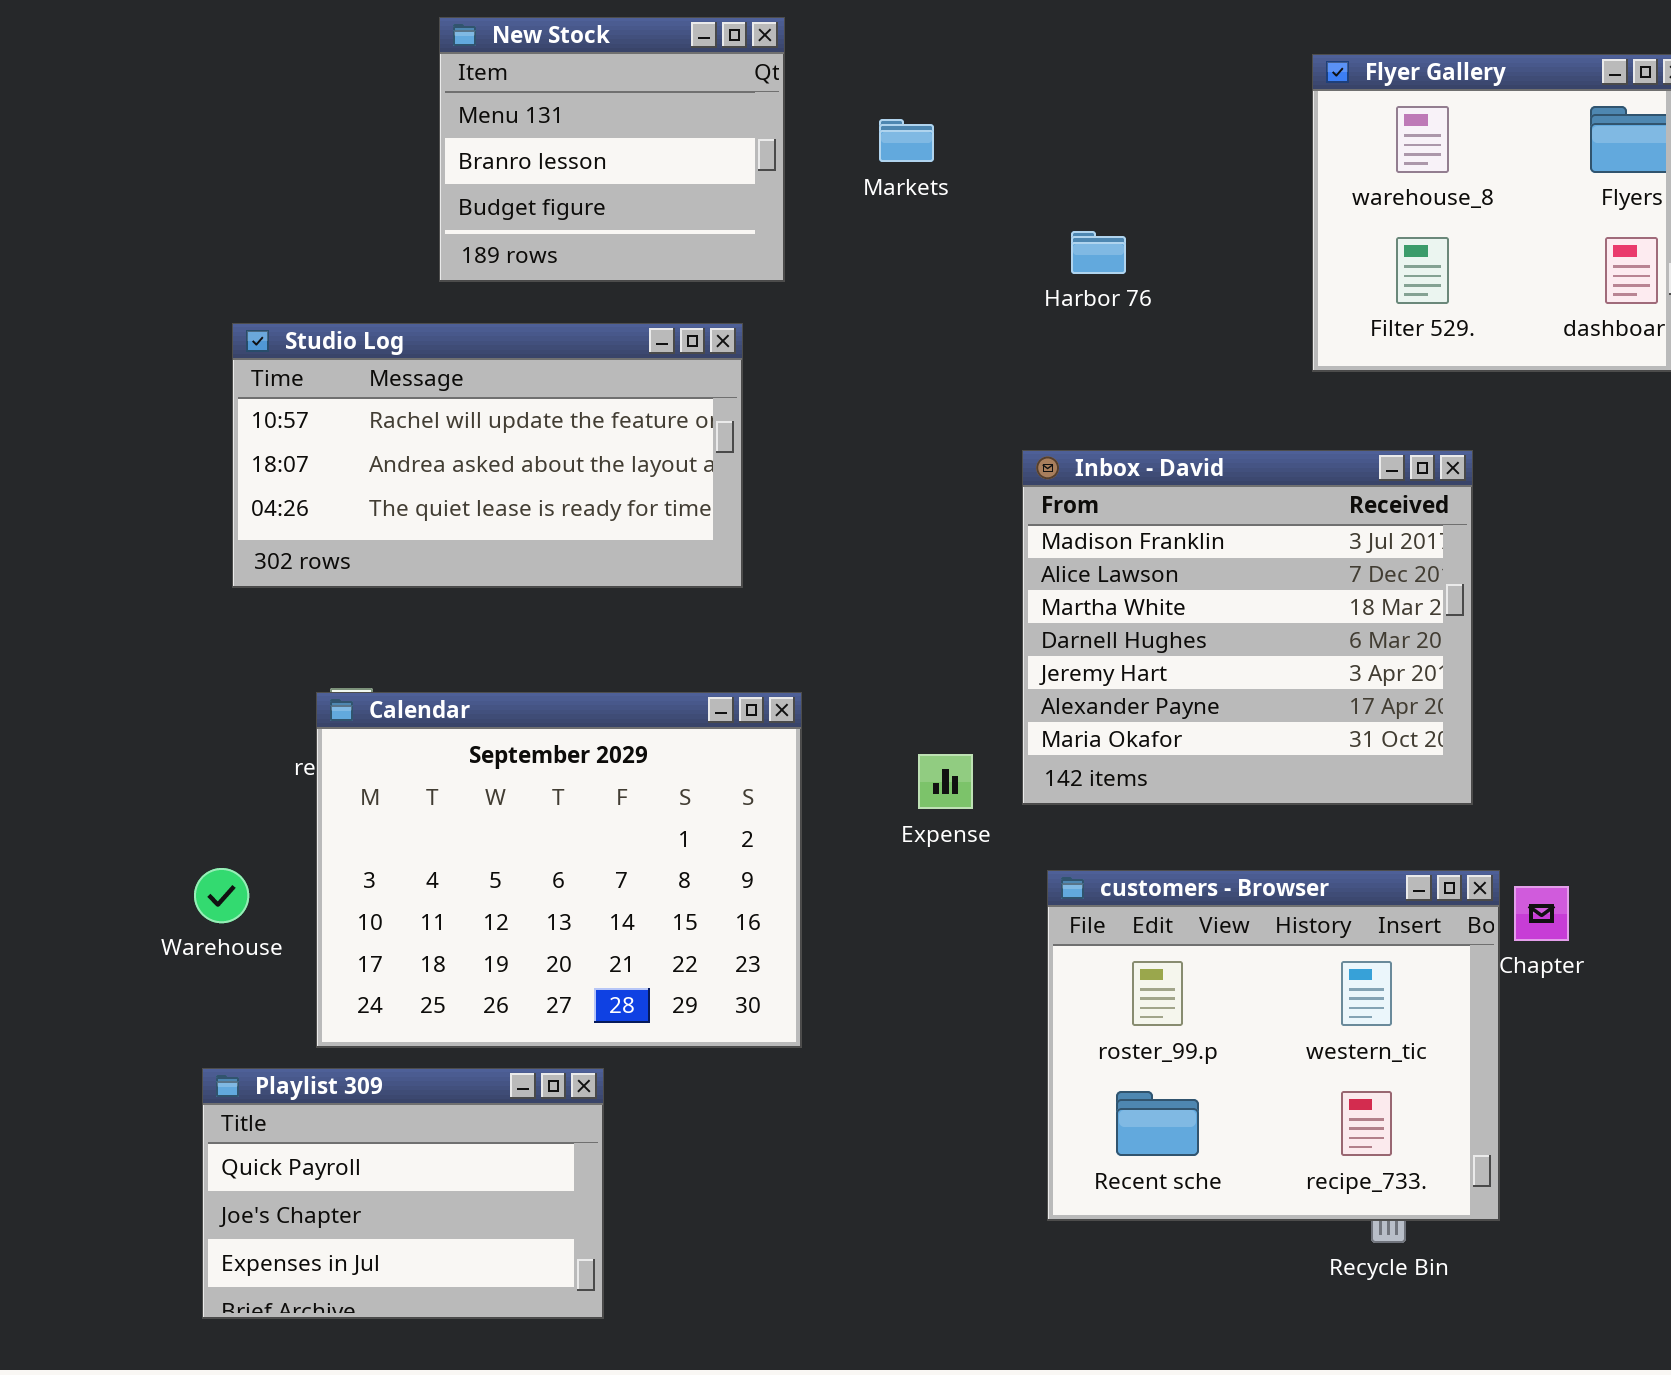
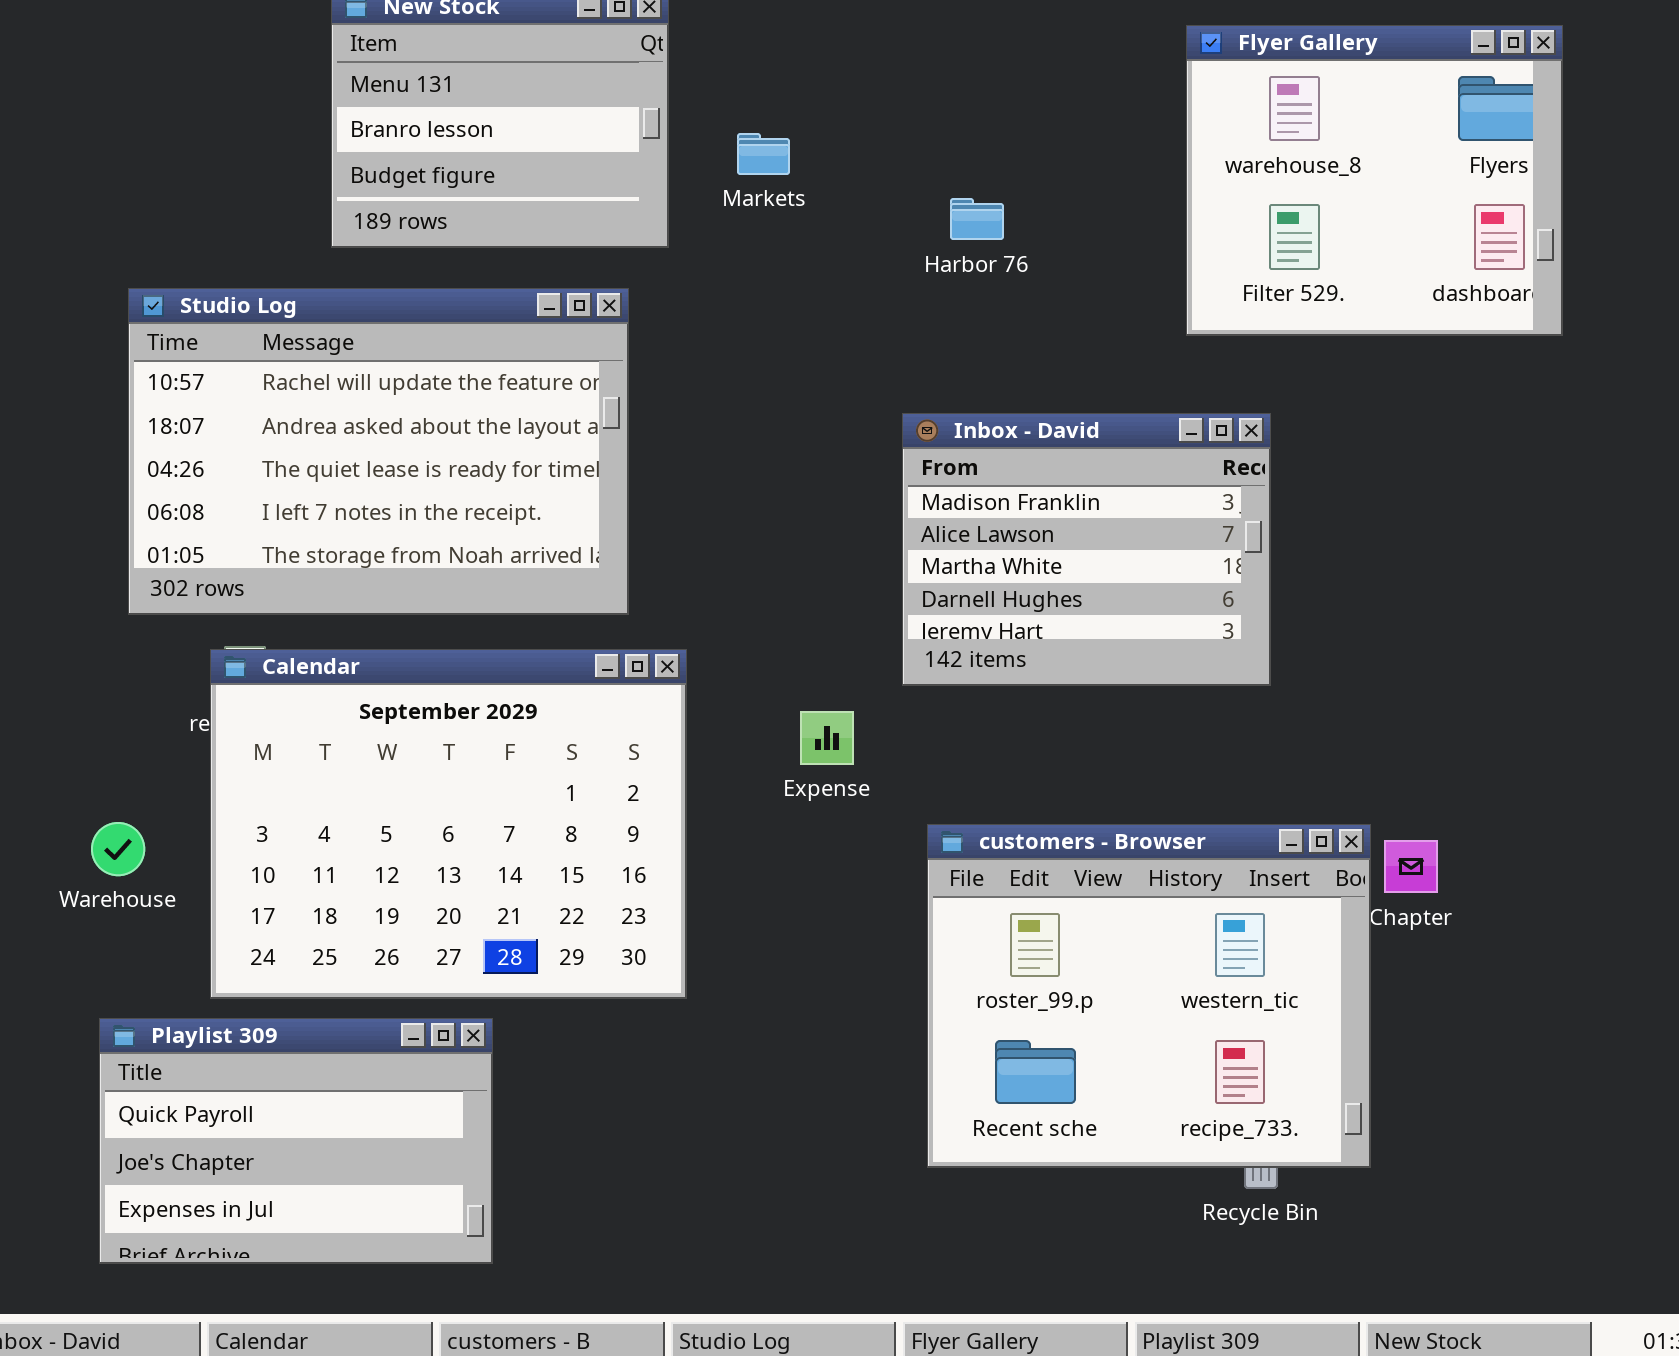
Markets: [879,119,934,162] -> [737,133,790,175], moved
Studio Log: [232,323,743,588] -> [128,288,629,615], resized
Inbox - David: [1022,450,1473,805] -> [902,413,1271,686], resized

